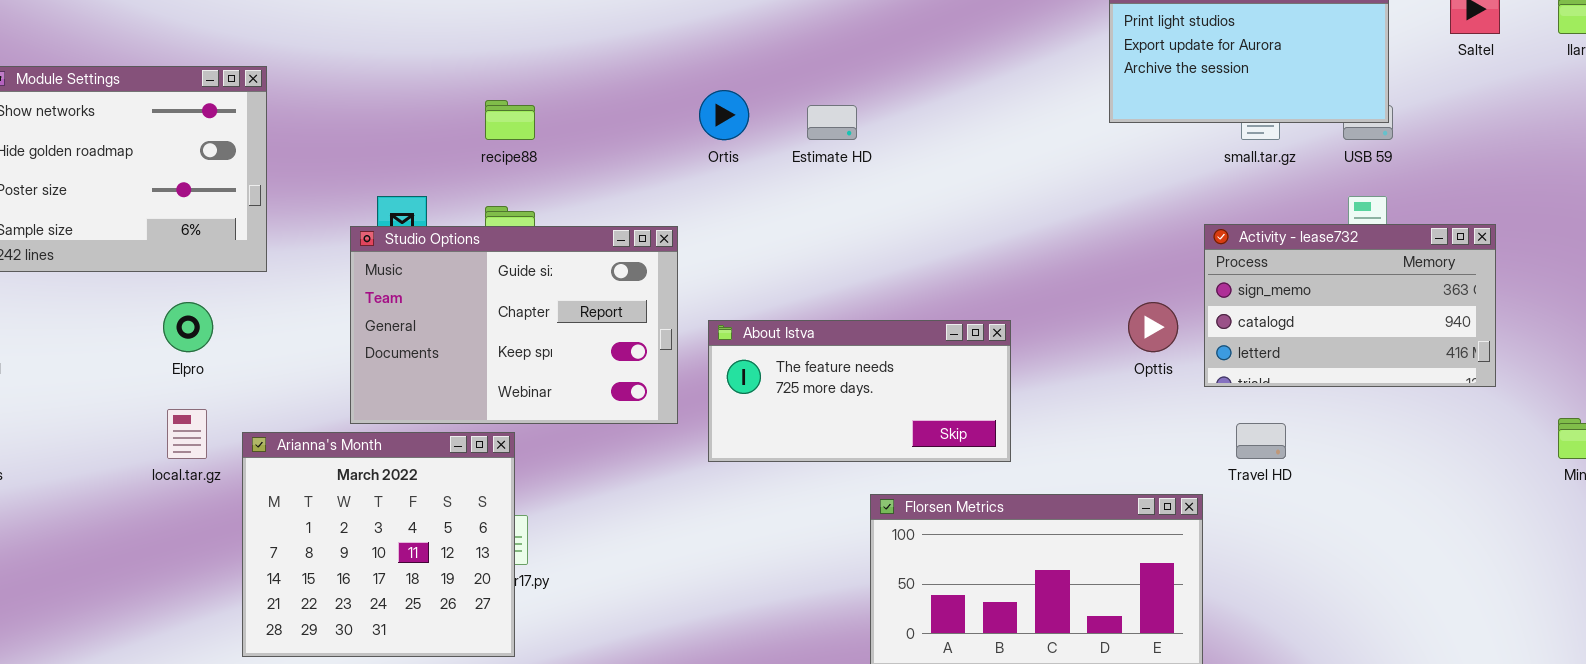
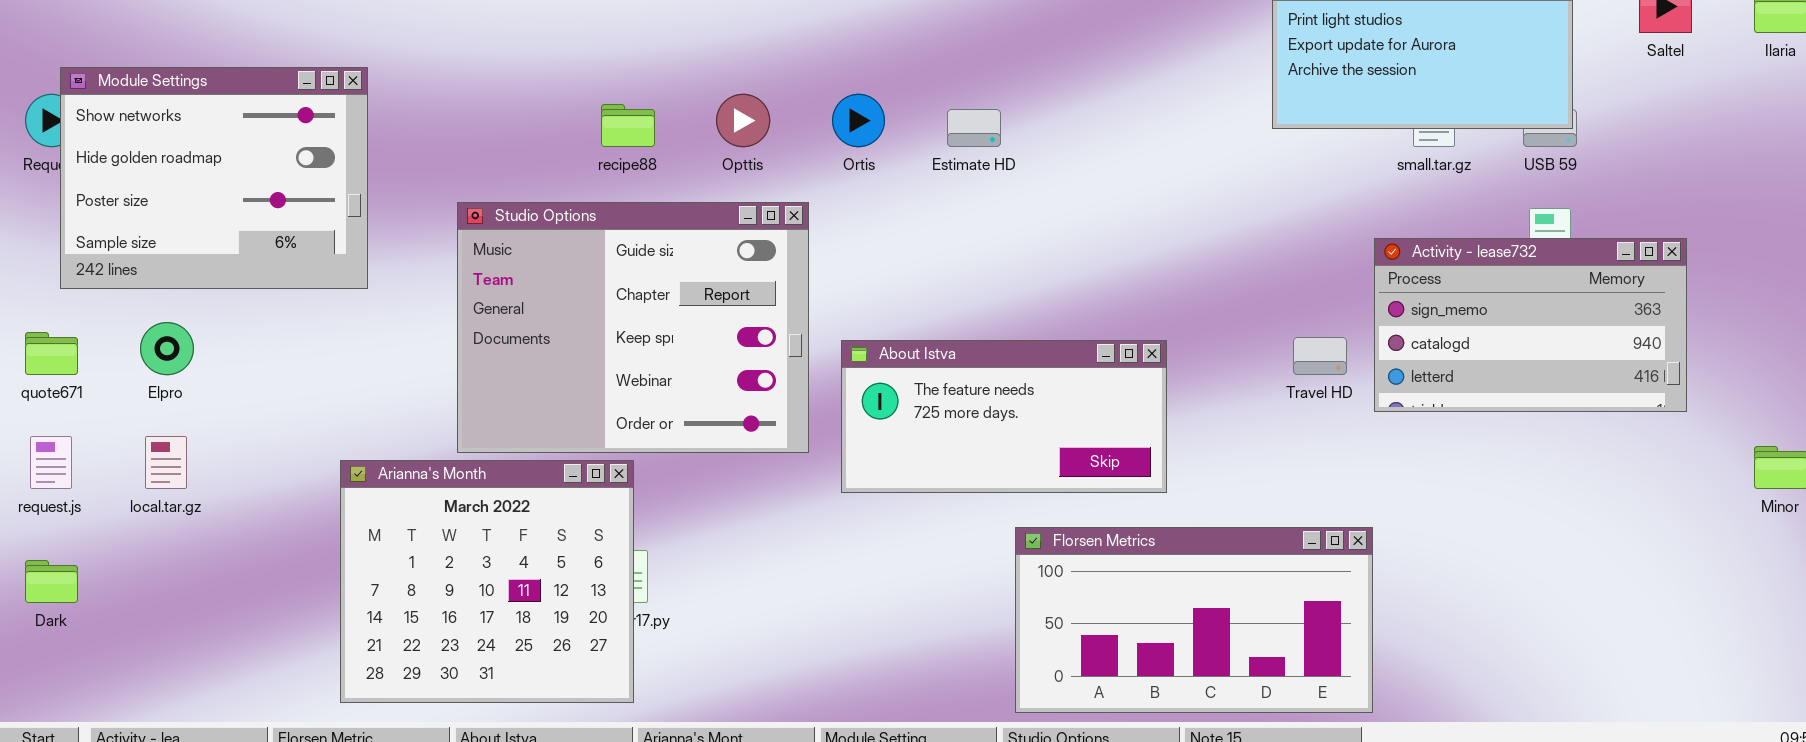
Studio Options: [350,226,678,424] -> [457,202,809,453], resized
Elpro: [163,302,213,352] -> [140,322,194,375], moved
Opttis: [1128,302,1178,352] -> [716,94,770,147], moved
local.tar.gz: [167,409,207,459] -> [145,436,187,489], moved
Travel HD: [1236,423,1286,459] -> [1293,337,1347,375], moved

